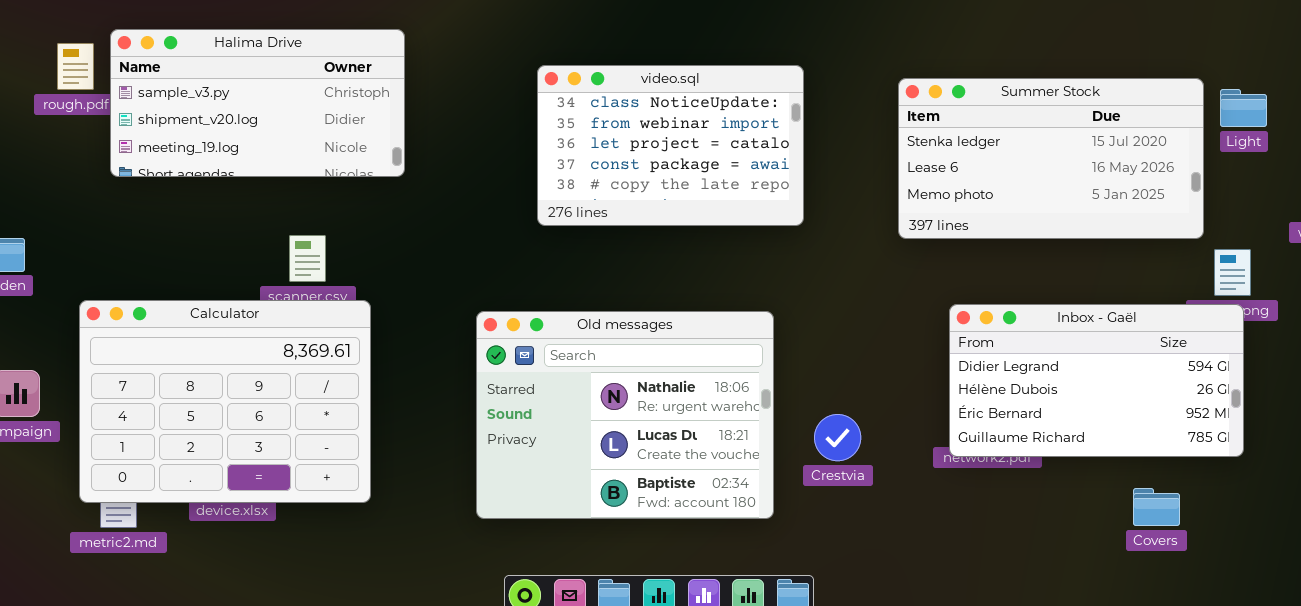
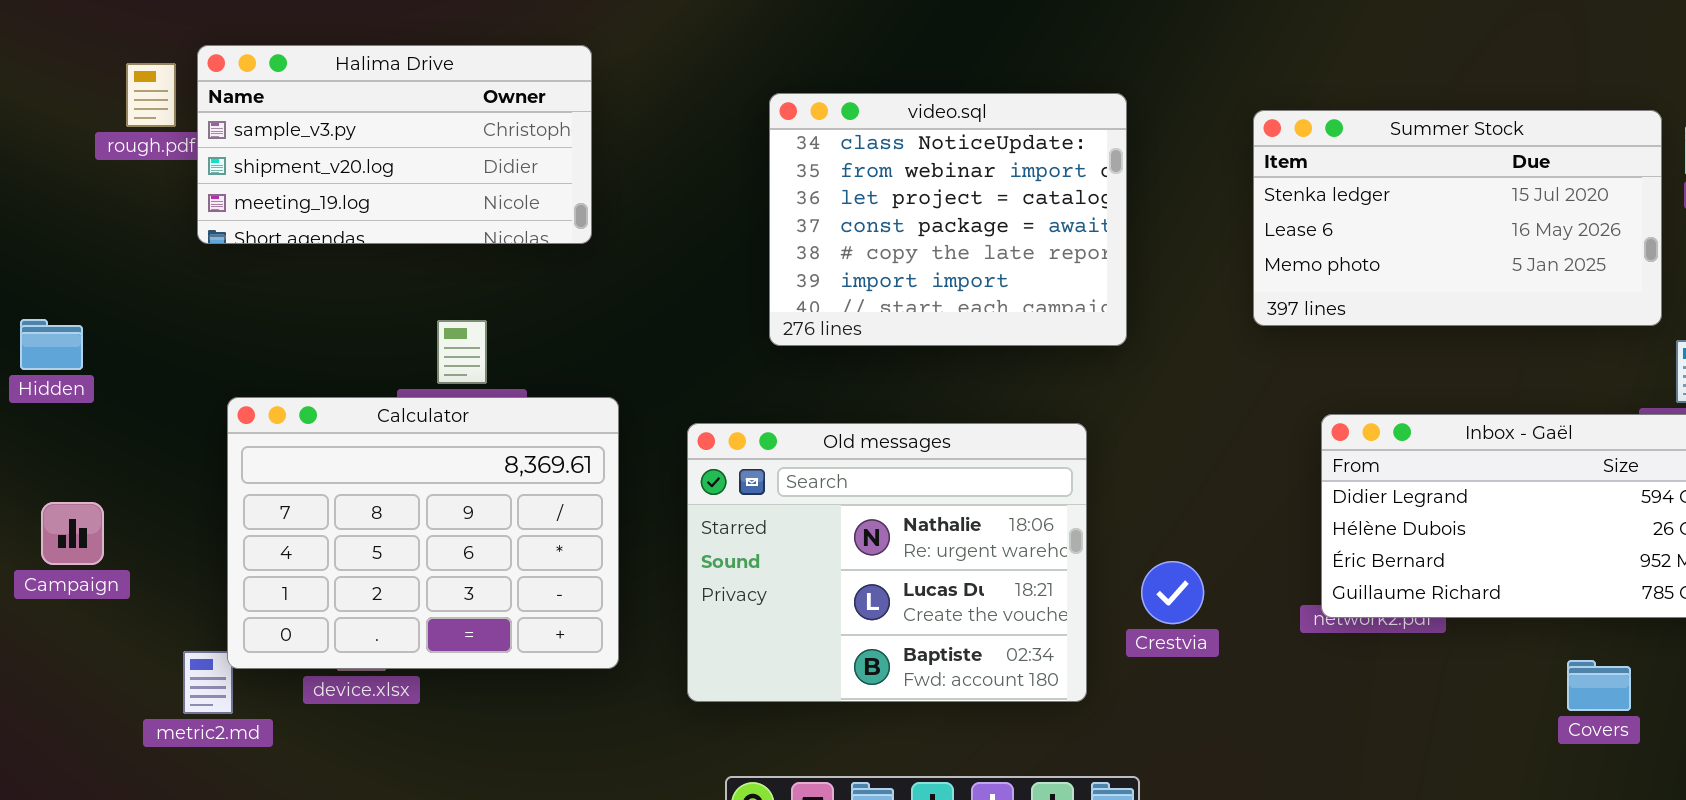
video.sql: [537,65,804,226] -> [769,93,1127,346], resized
Calculator: [79,300,371,503] -> [227,397,619,669], moved

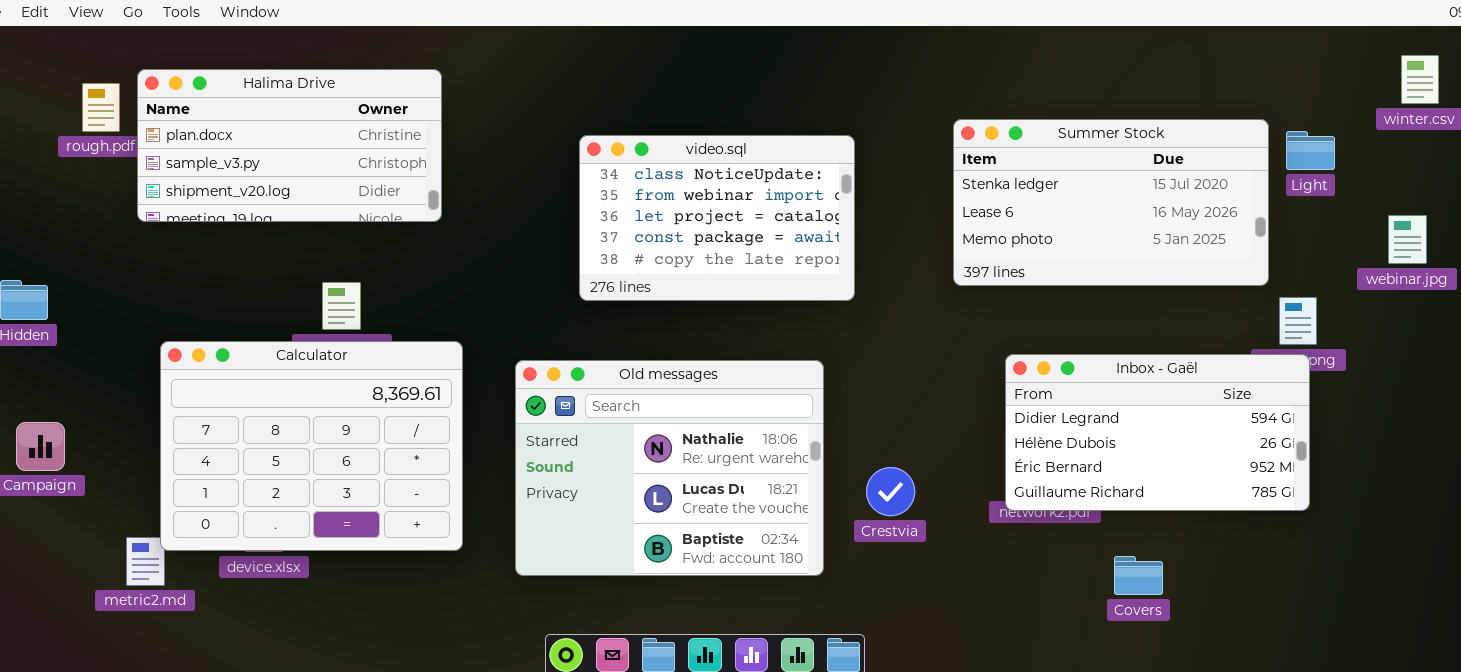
Halima Drive: [197,45,592,244] -> [137,69,442,222], scrolled up 1 row
video.sql: [769,93,1127,346] -> [579,135,855,301], resized
Covers: [1567,660,1631,711] -> [1114,556,1163,595], moved

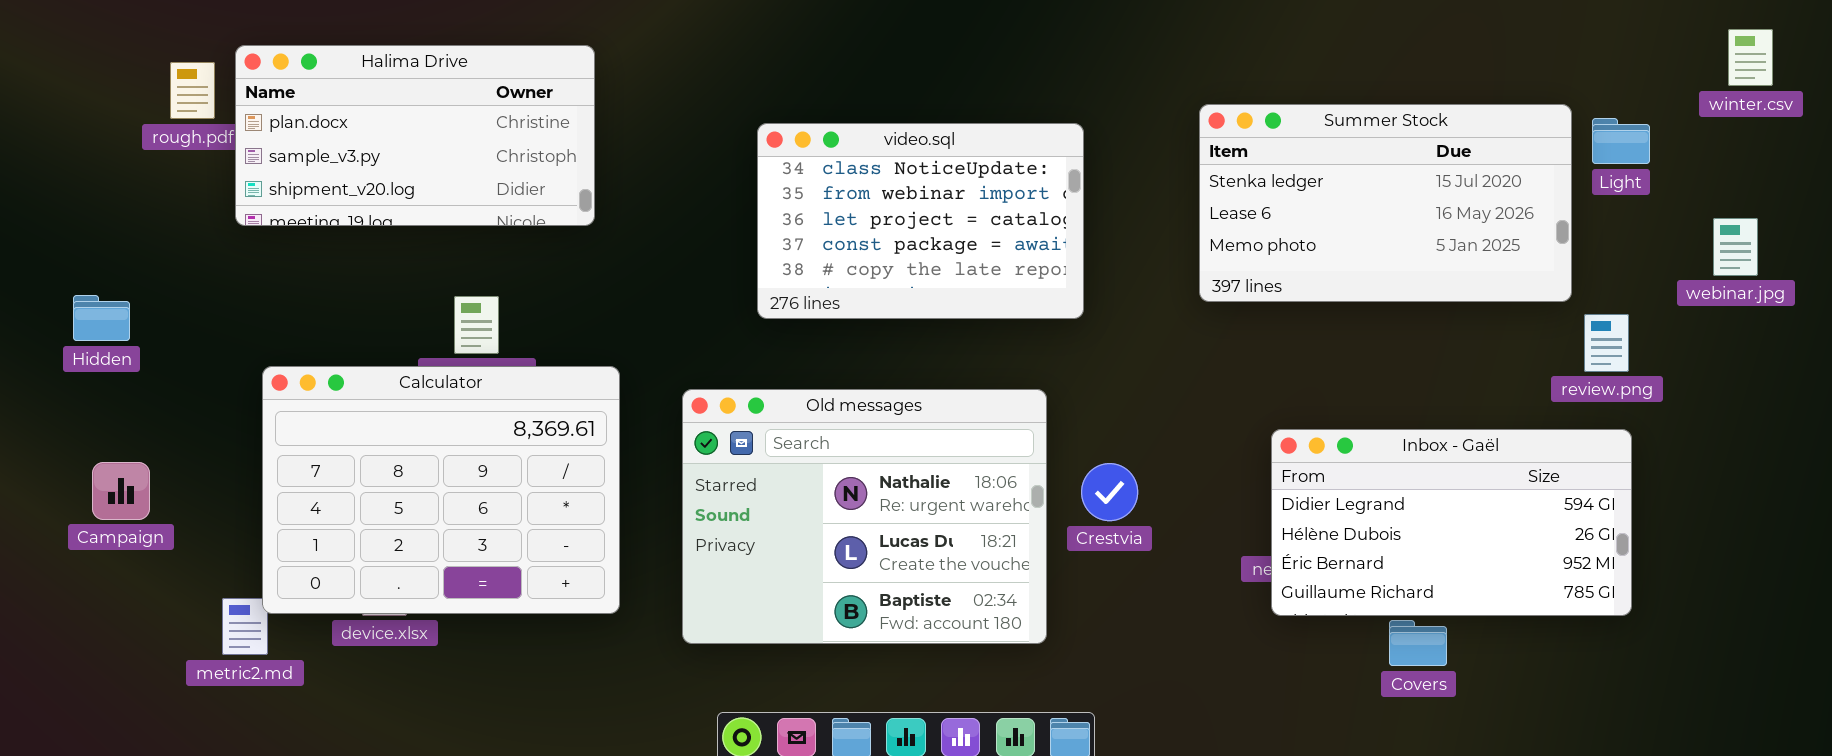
Inbox - Gaël: [1005,354,1310,511] -> [1271,429,1632,616], moved
Crestvia: [866,467,915,516] -> [1081,463,1138,521], moved

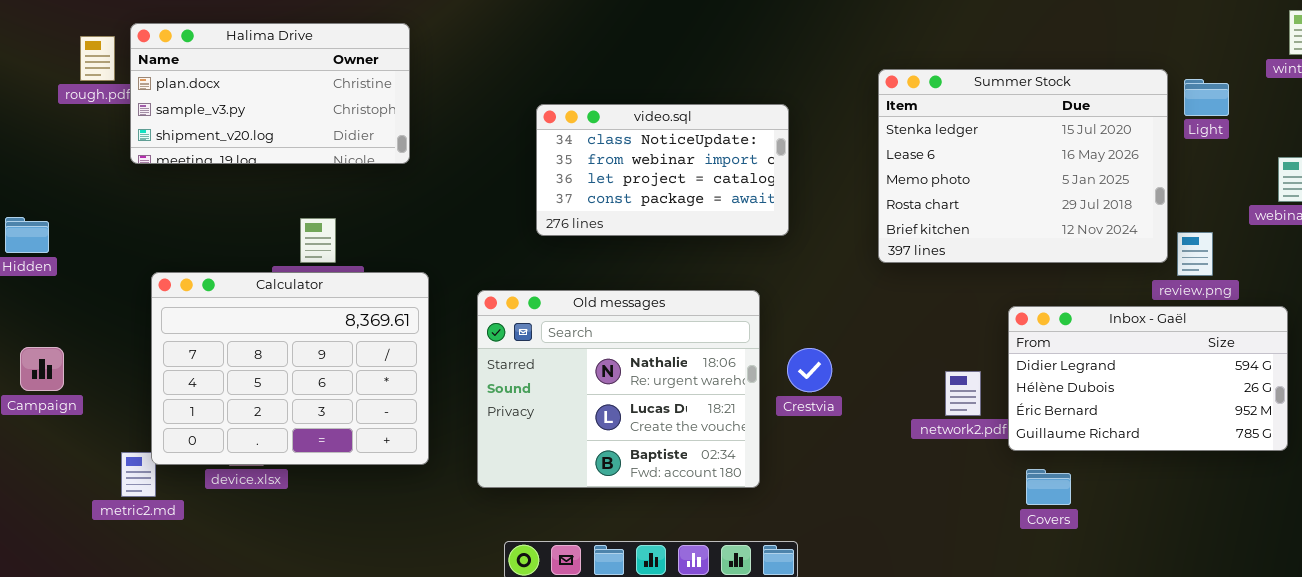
Summer Stock: [1199,104,1572,302] -> [878,69,1168,263], resized
video.sql: [757,123,1084,319] -> [536,104,789,236], resized
Inbox - Gaël: [1271,429,1632,616] -> [1008,306,1288,451], moved

